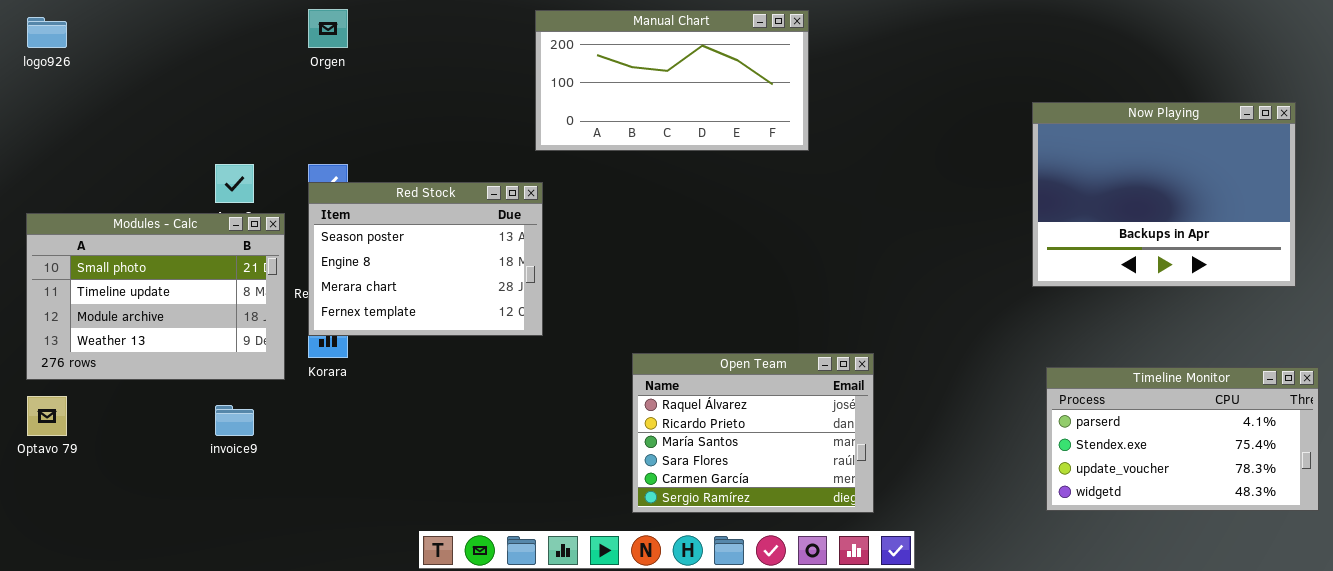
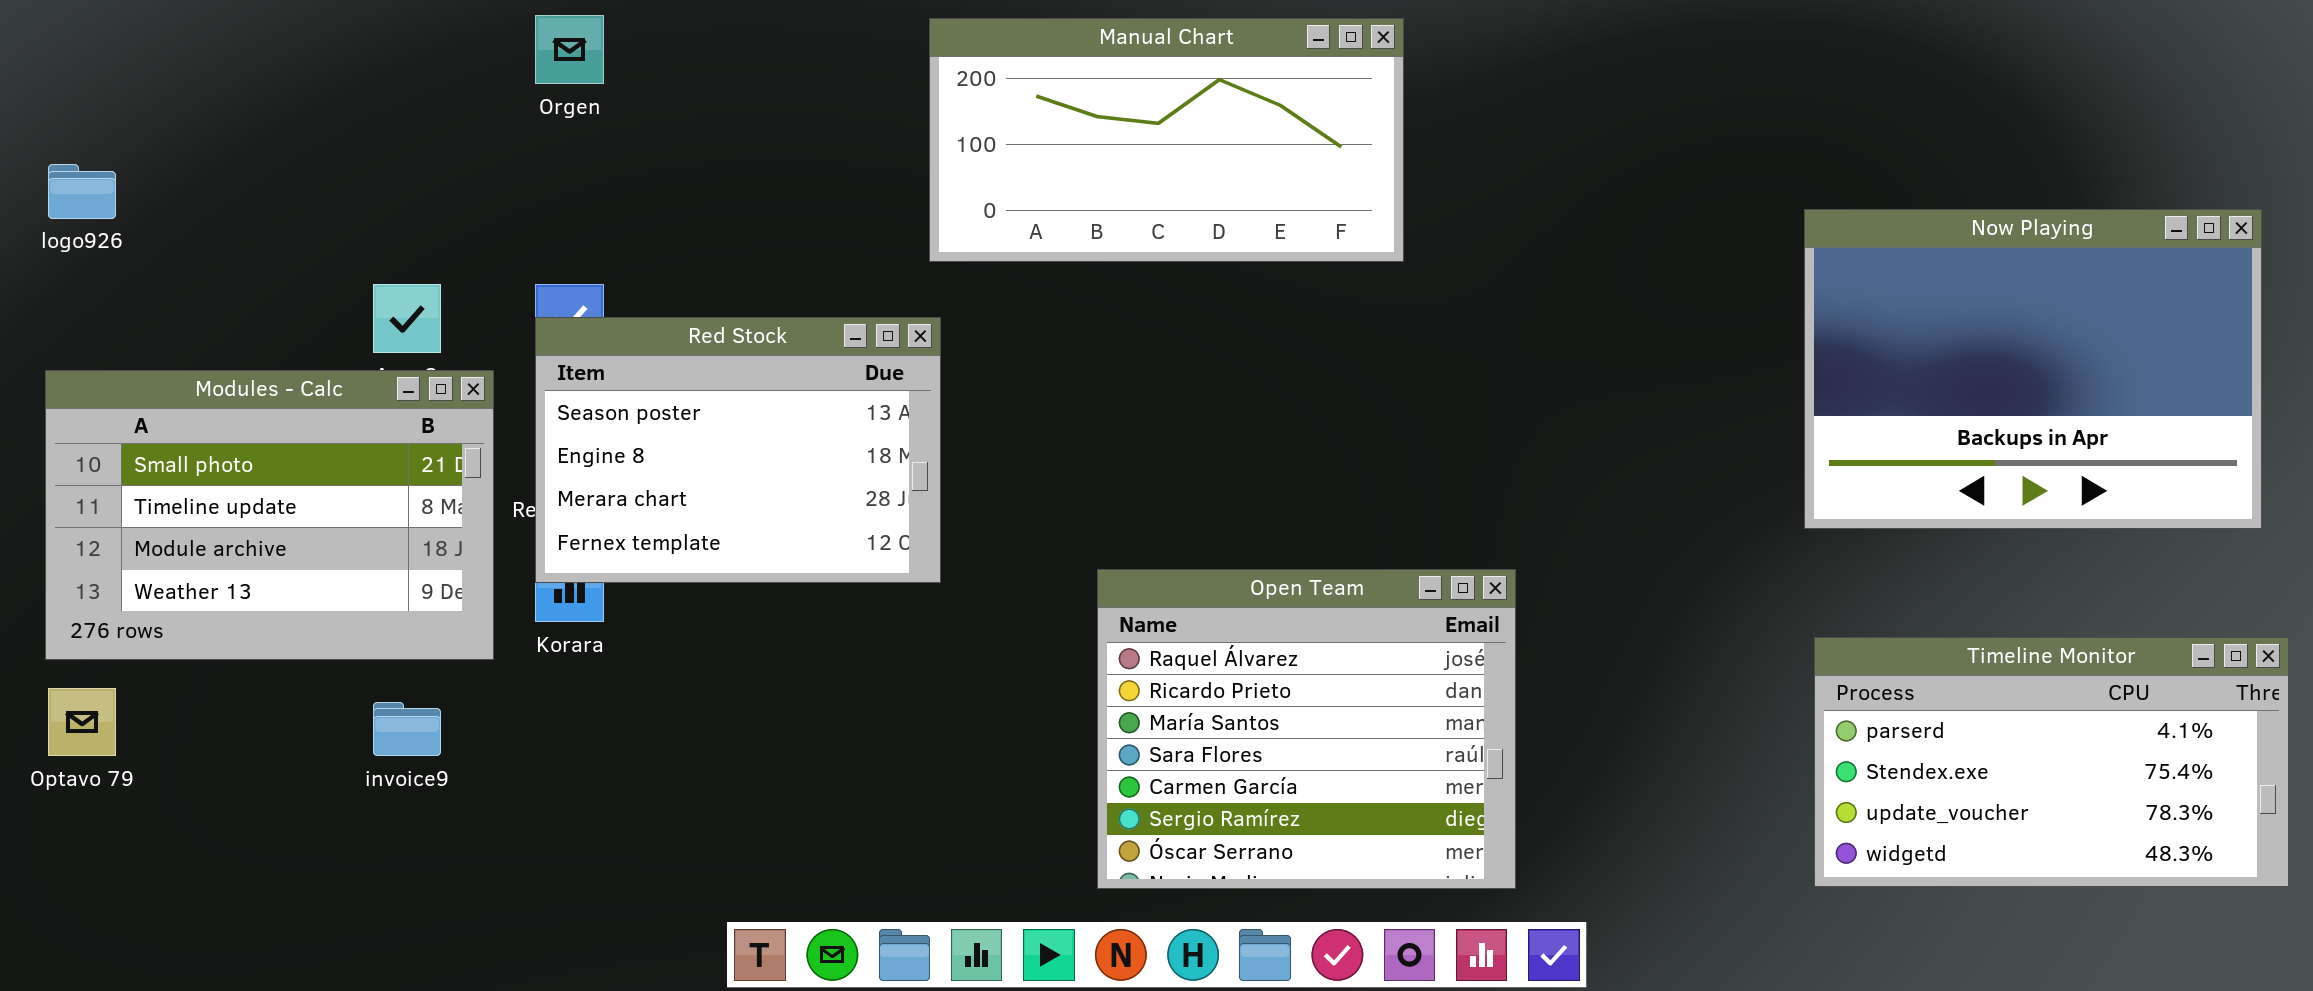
logo926: [27,17,67,48] -> [48,164,116,219], moved
Now Playing: [1032,102,1296,287] -> [1804,209,2262,529], moved
Open Team: [632,353,874,513] -> [1097,569,1516,889], resized

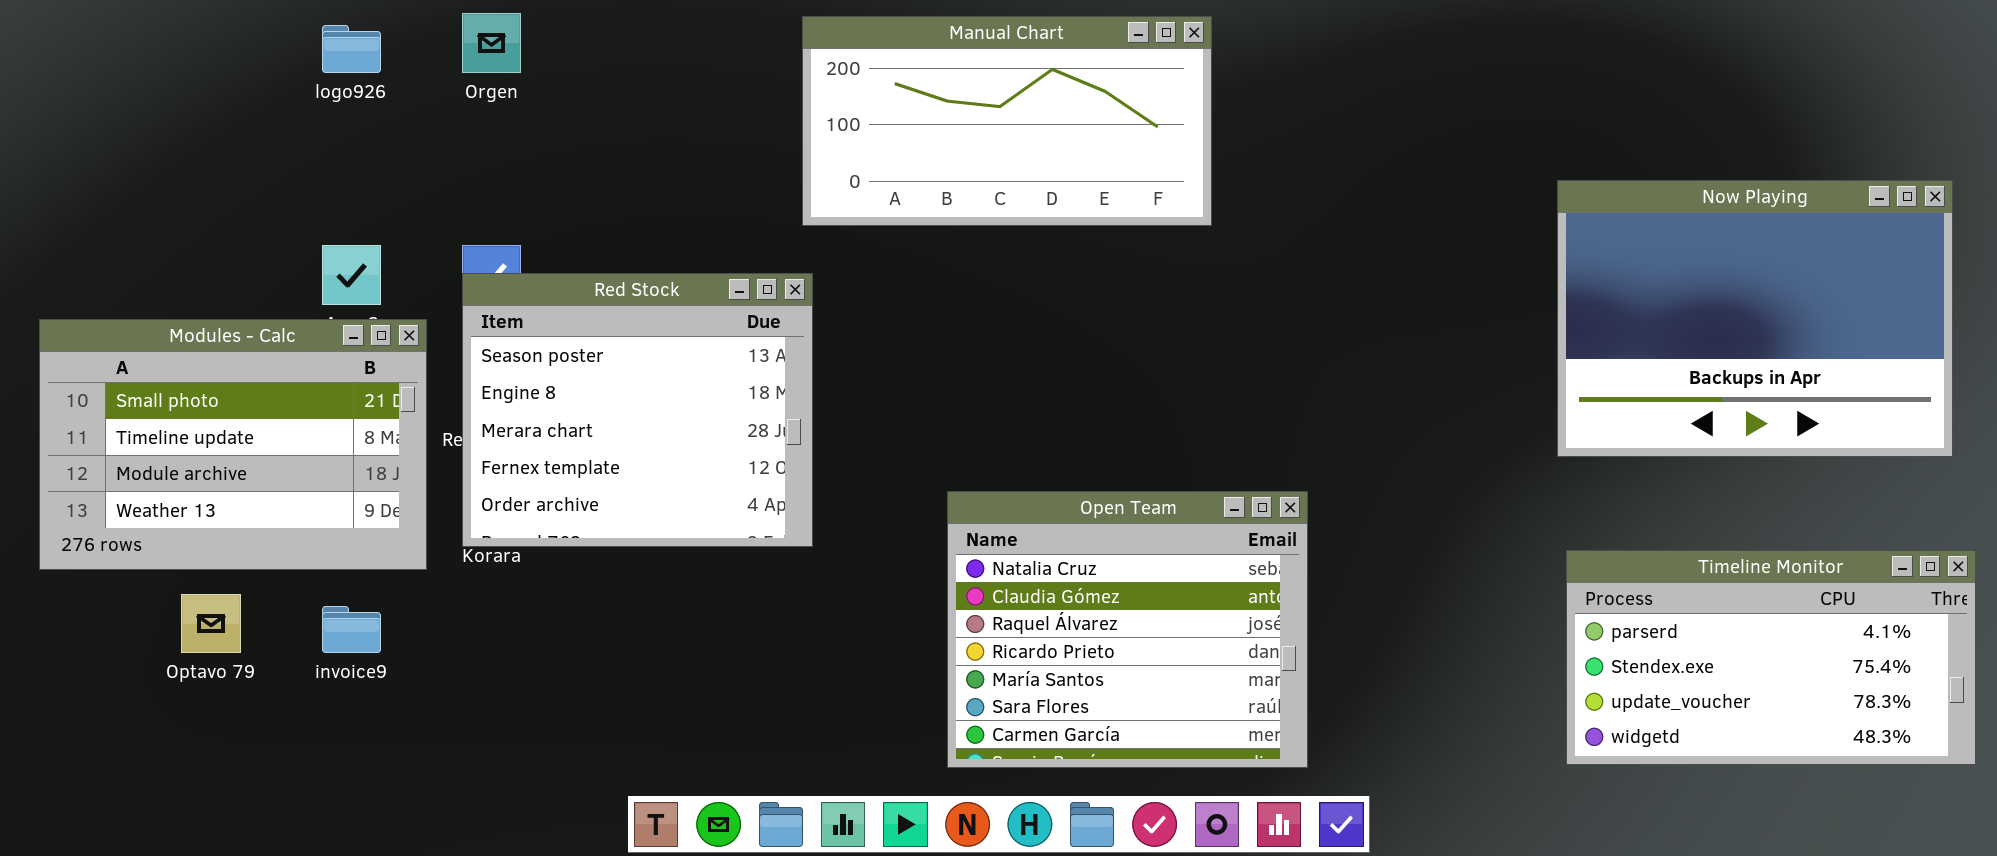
logo926: [48,164,116,219] -> [322,25,381,73], moved
Red Stock: [535,317,941,583] -> [462,273,813,547], resized
Open Team: [1097,569,1516,889] -> [947,491,1308,768], scrolled up 2 rows
Optavo 79: [48,688,116,756] -> [181,594,241,653], moved

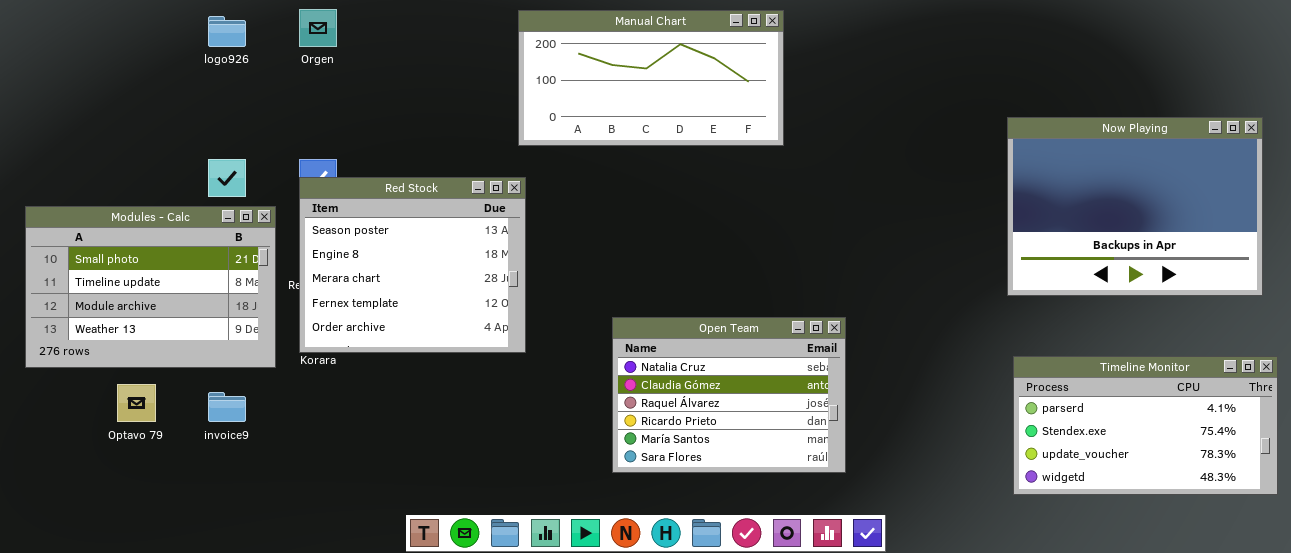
Open Team: [947,491,1308,768] -> [612,317,846,473], resized

